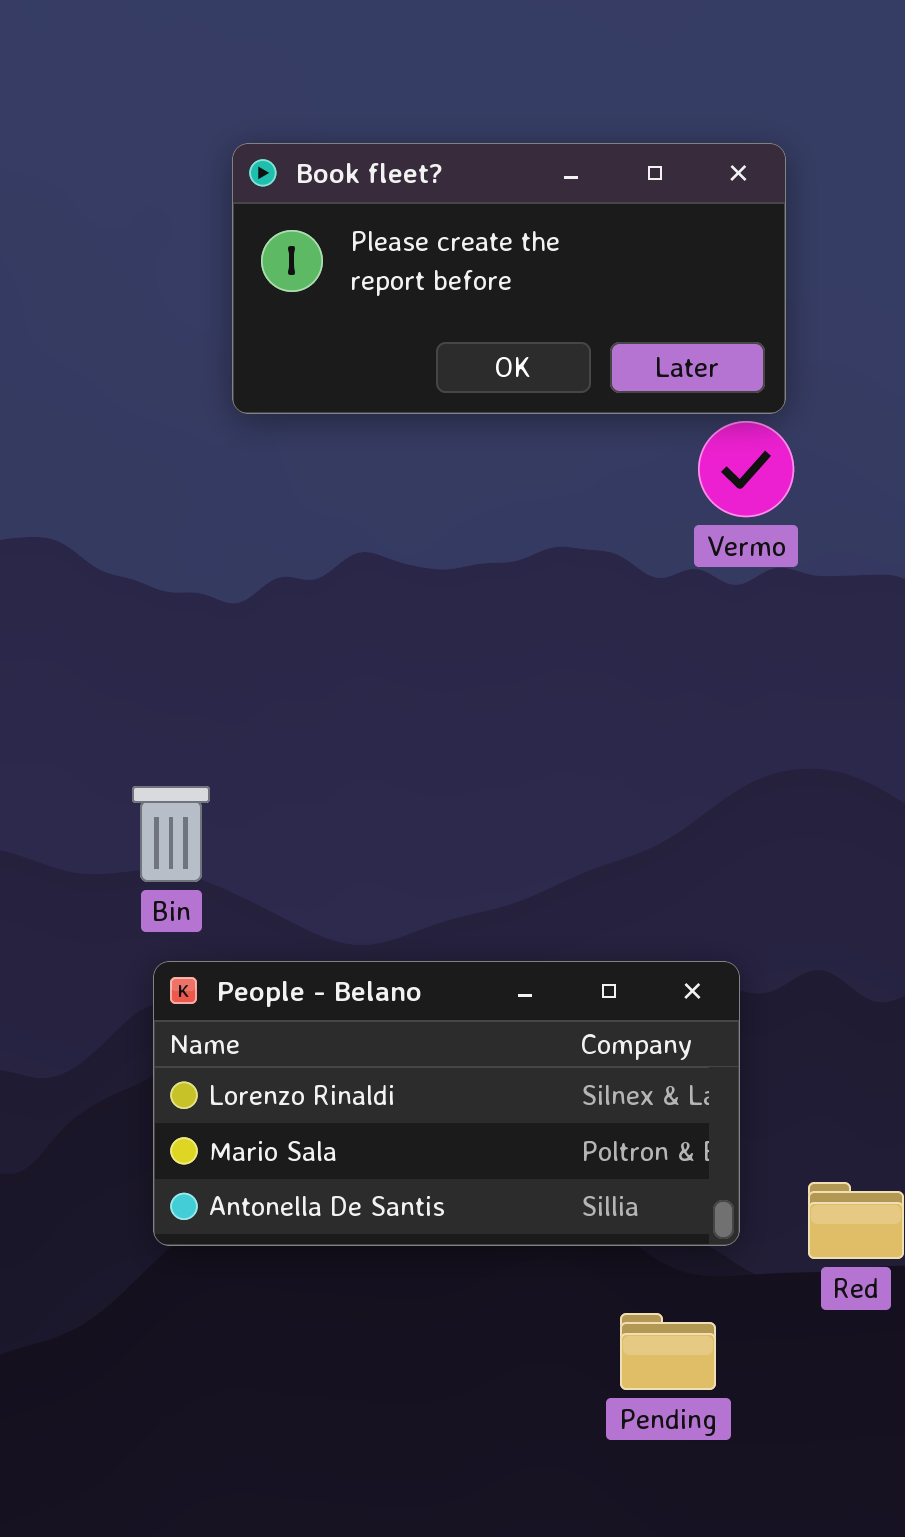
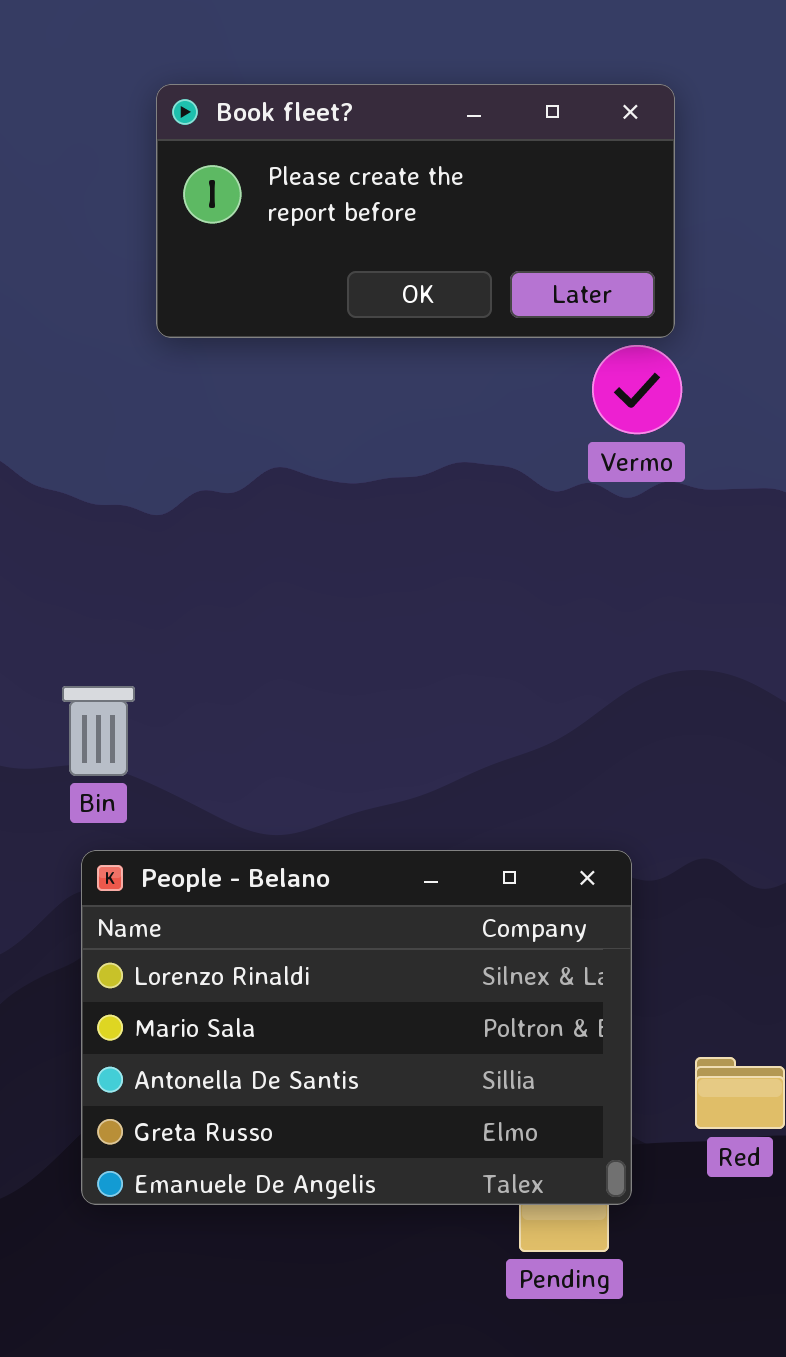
People - Belano: [153,961,740,1246] -> [81,850,632,1205], resized

